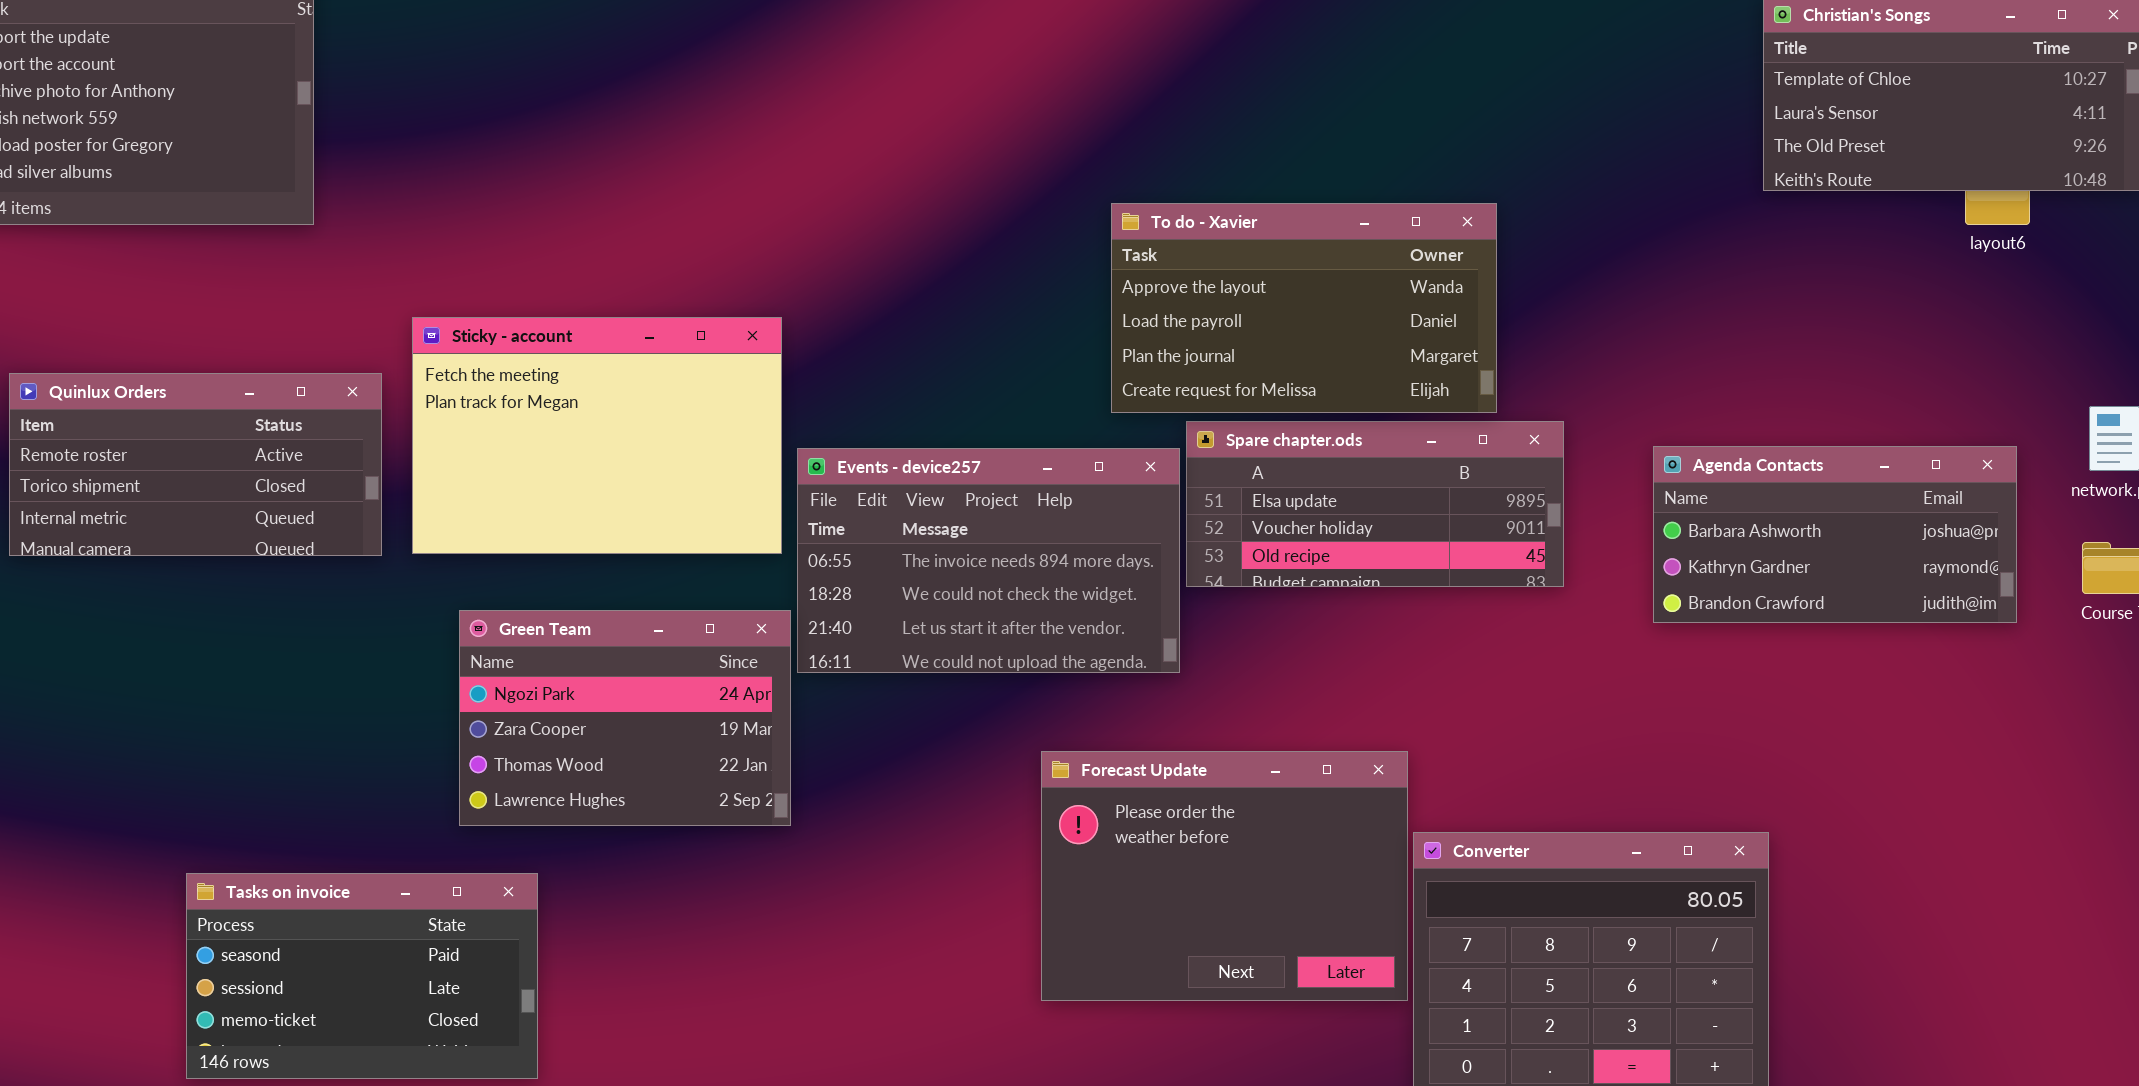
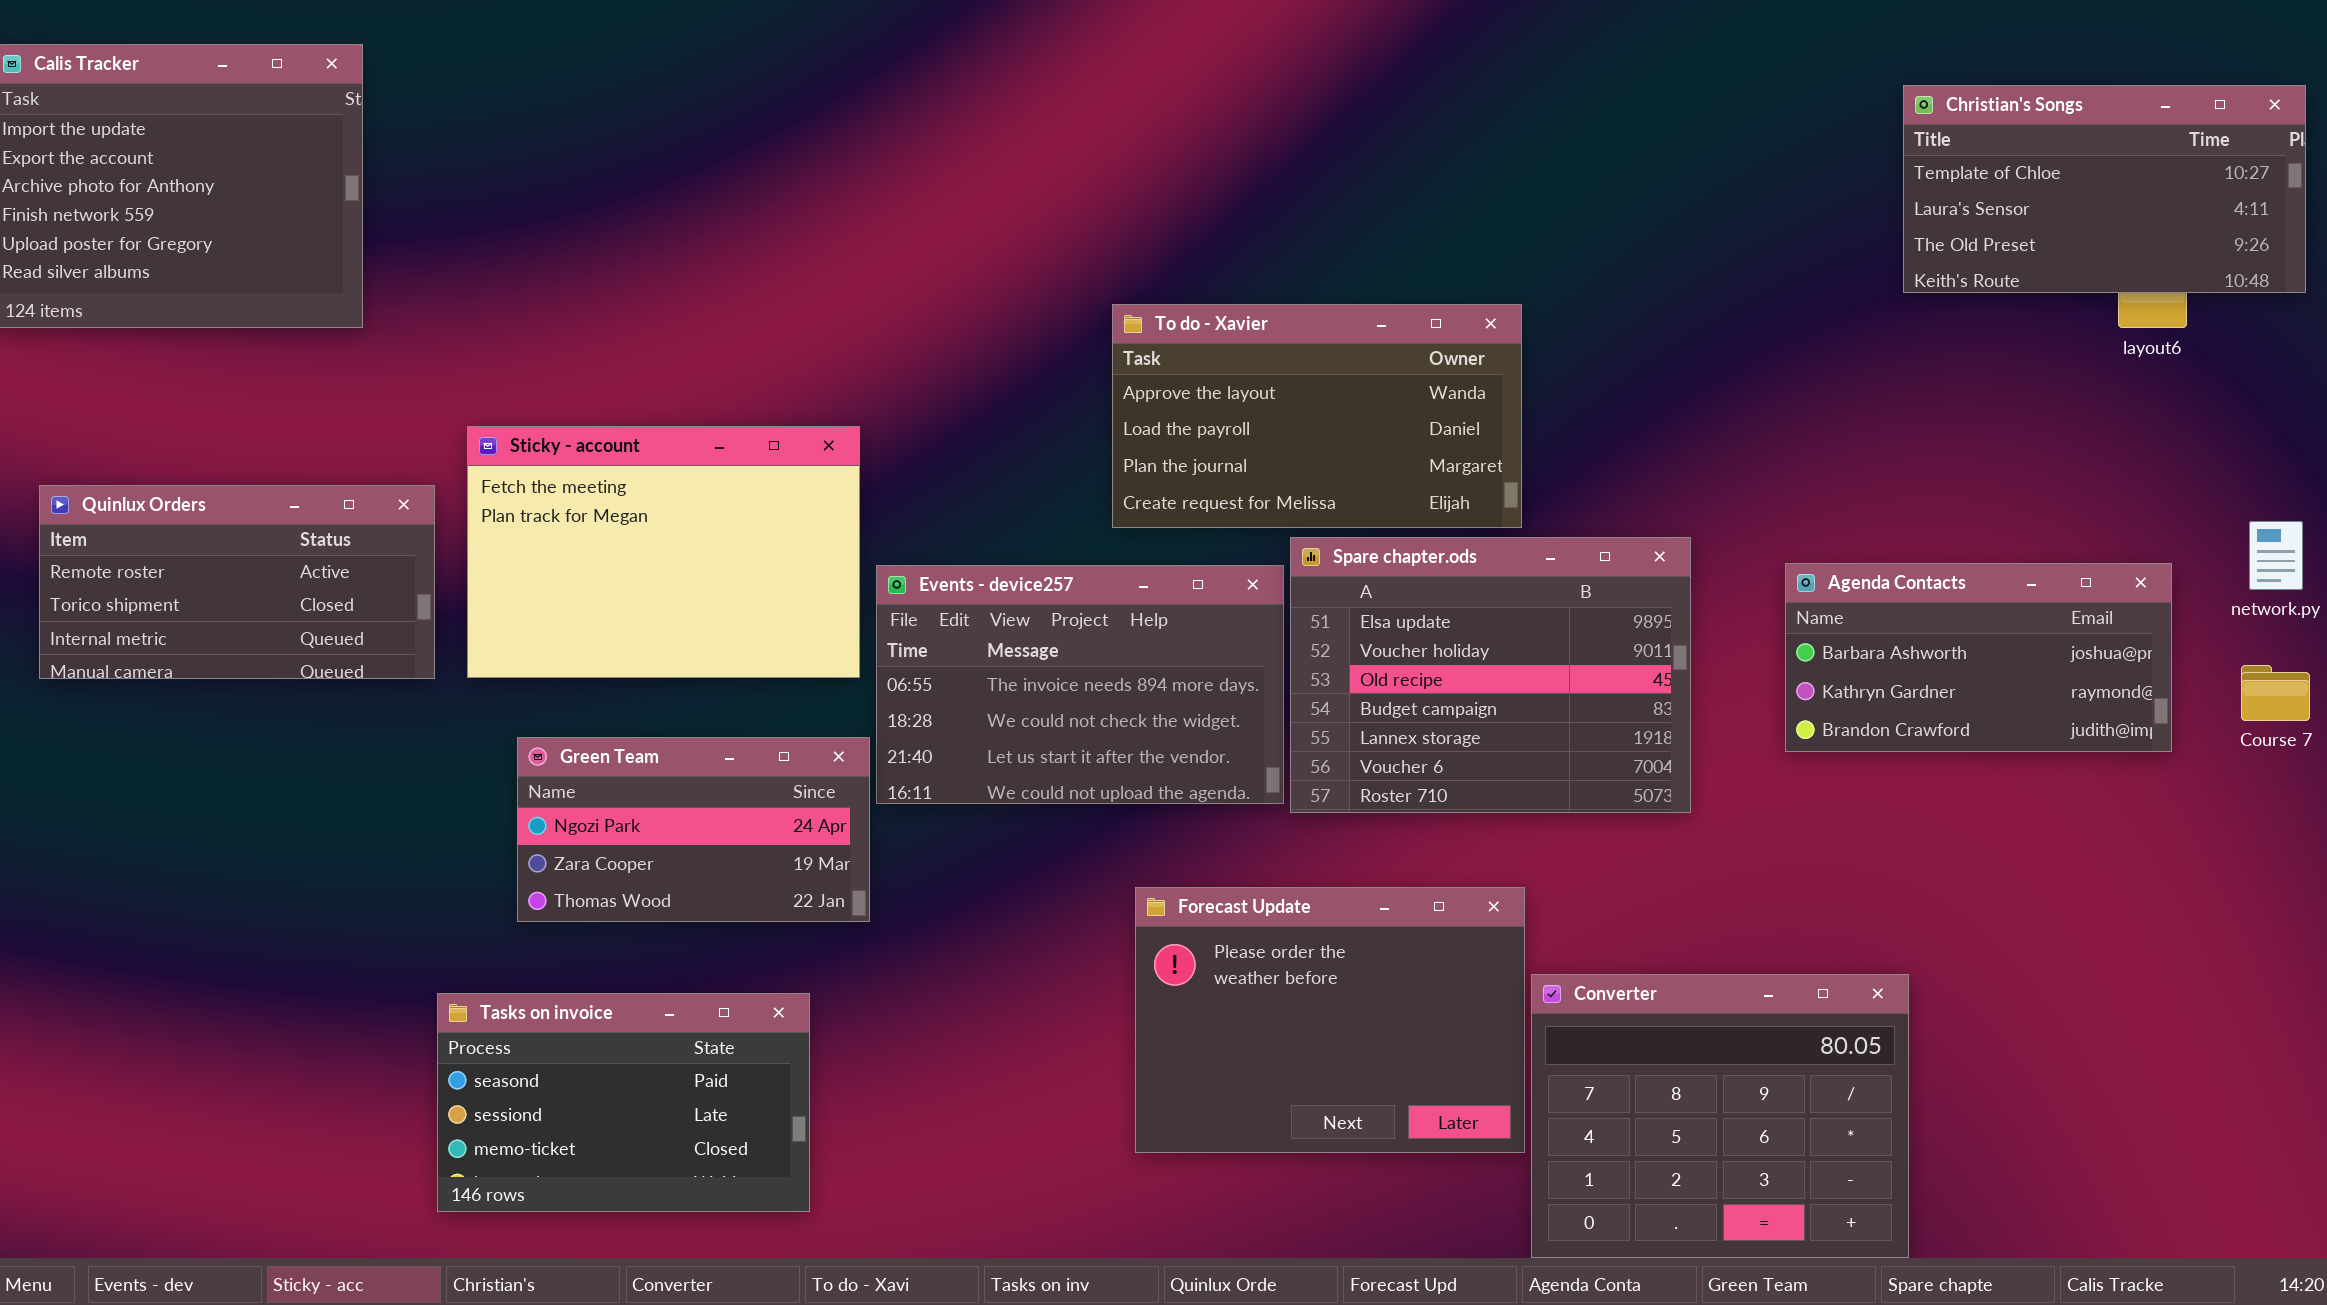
To do - Xavier: [1111,203,1497,413] -> [1112,304,1522,528], moved
Spare chapter.ods: [1186,421,1564,587] -> [1290,537,1691,813], resized
Green Team: [459,610,791,826] -> [517,737,870,922], resized
Tasks on invoice: [186,873,538,1079] -> [437,993,810,1212], moved

